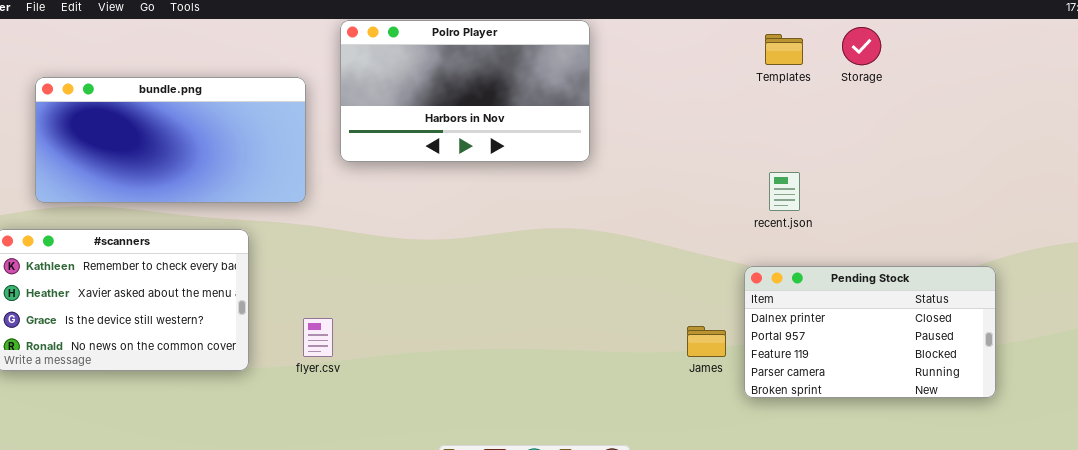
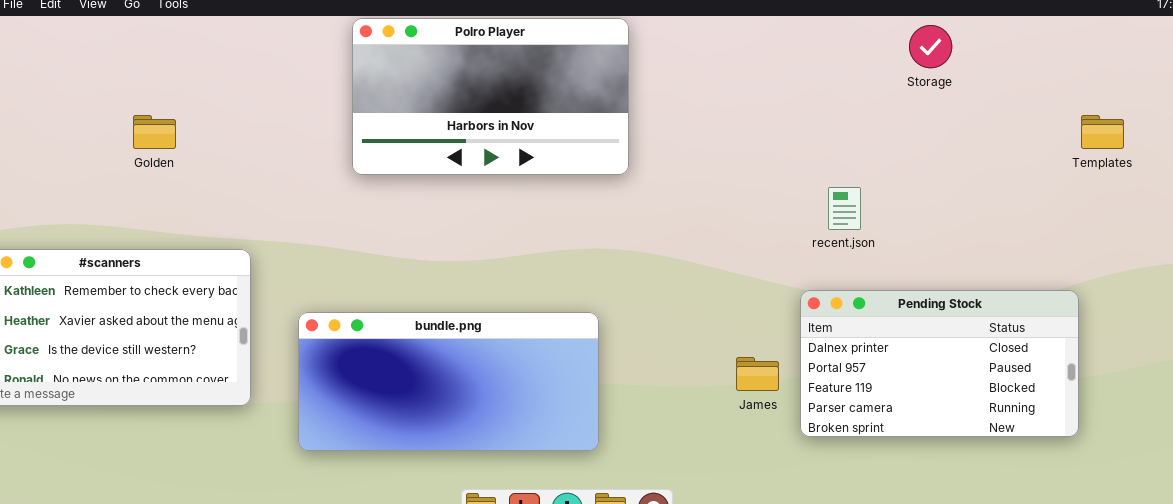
Templates: [765,34,803,65] -> [1081,115,1124,149], moved
bundle.png: [35,77,306,203] -> [298,312,599,451], moved

